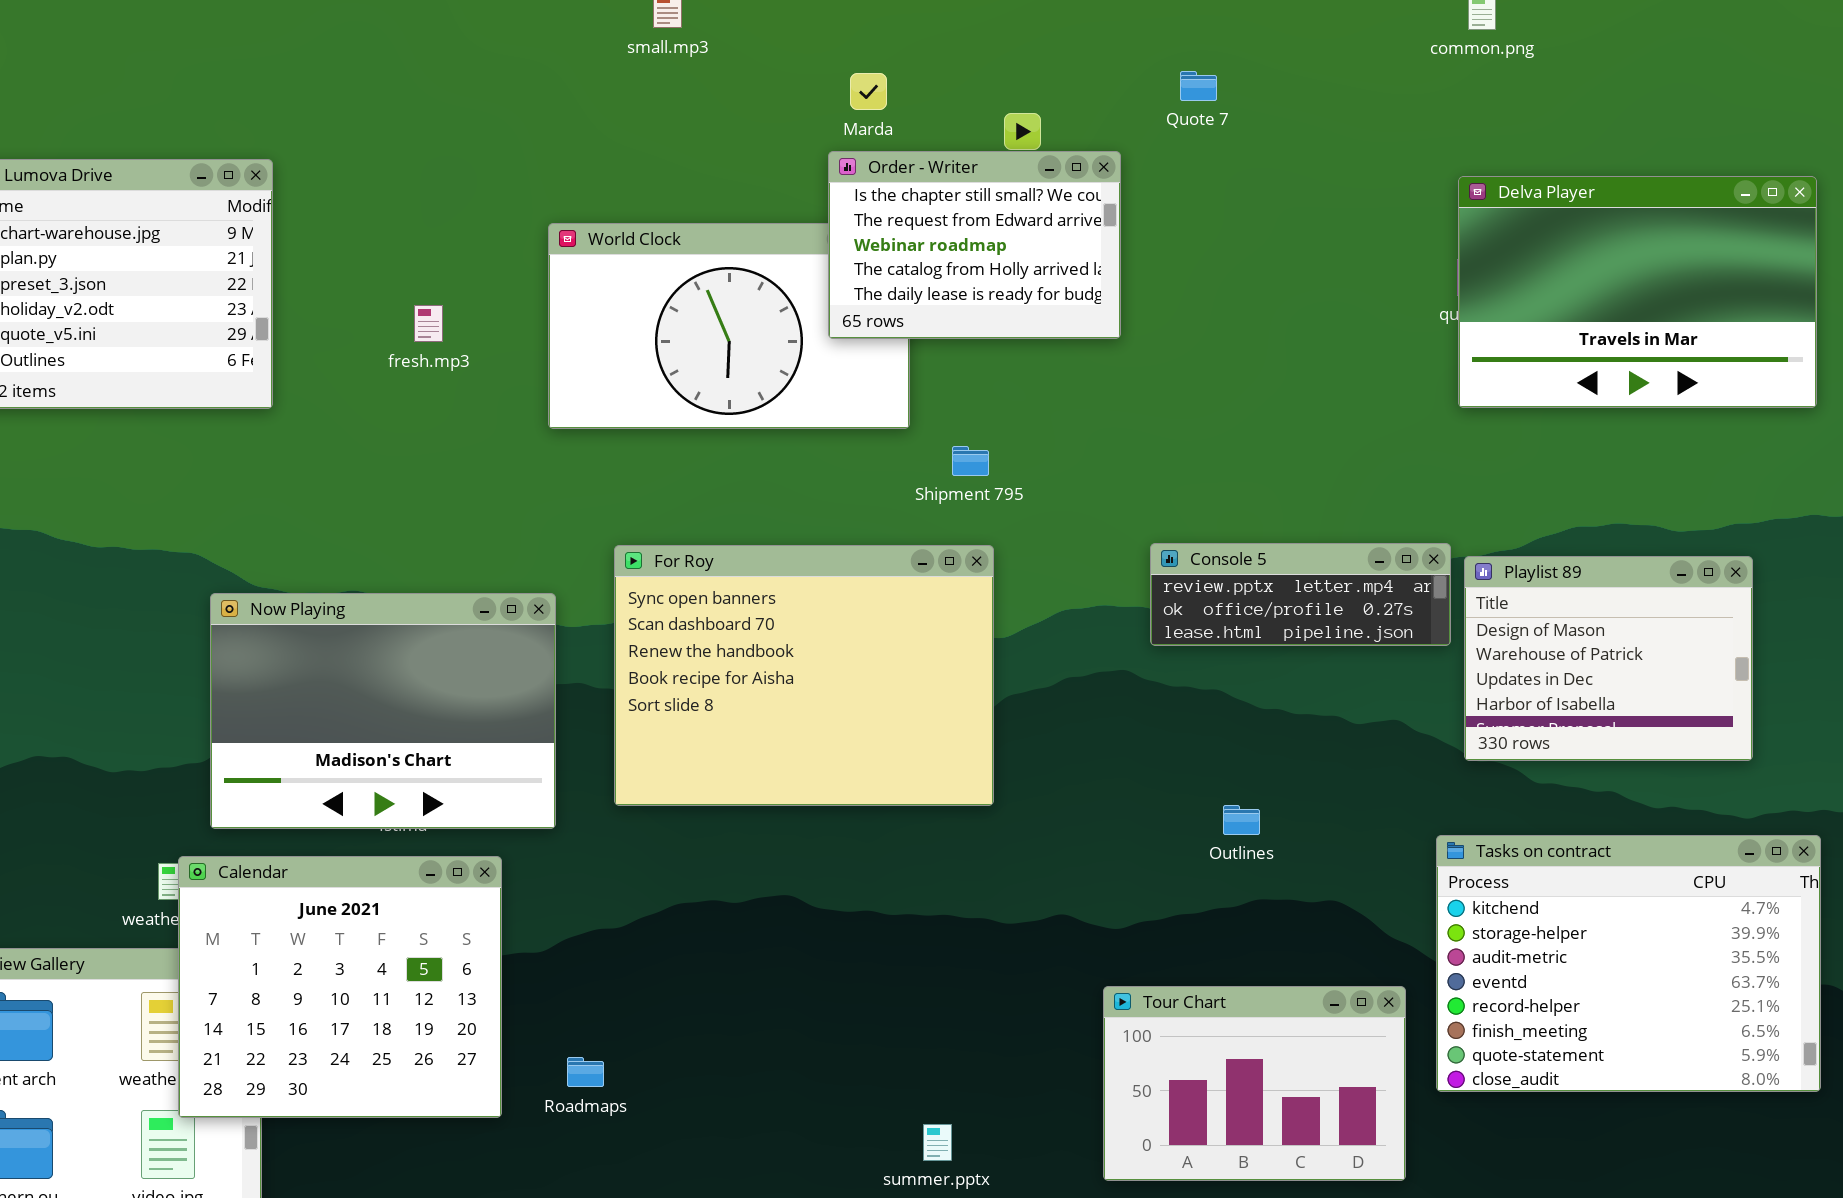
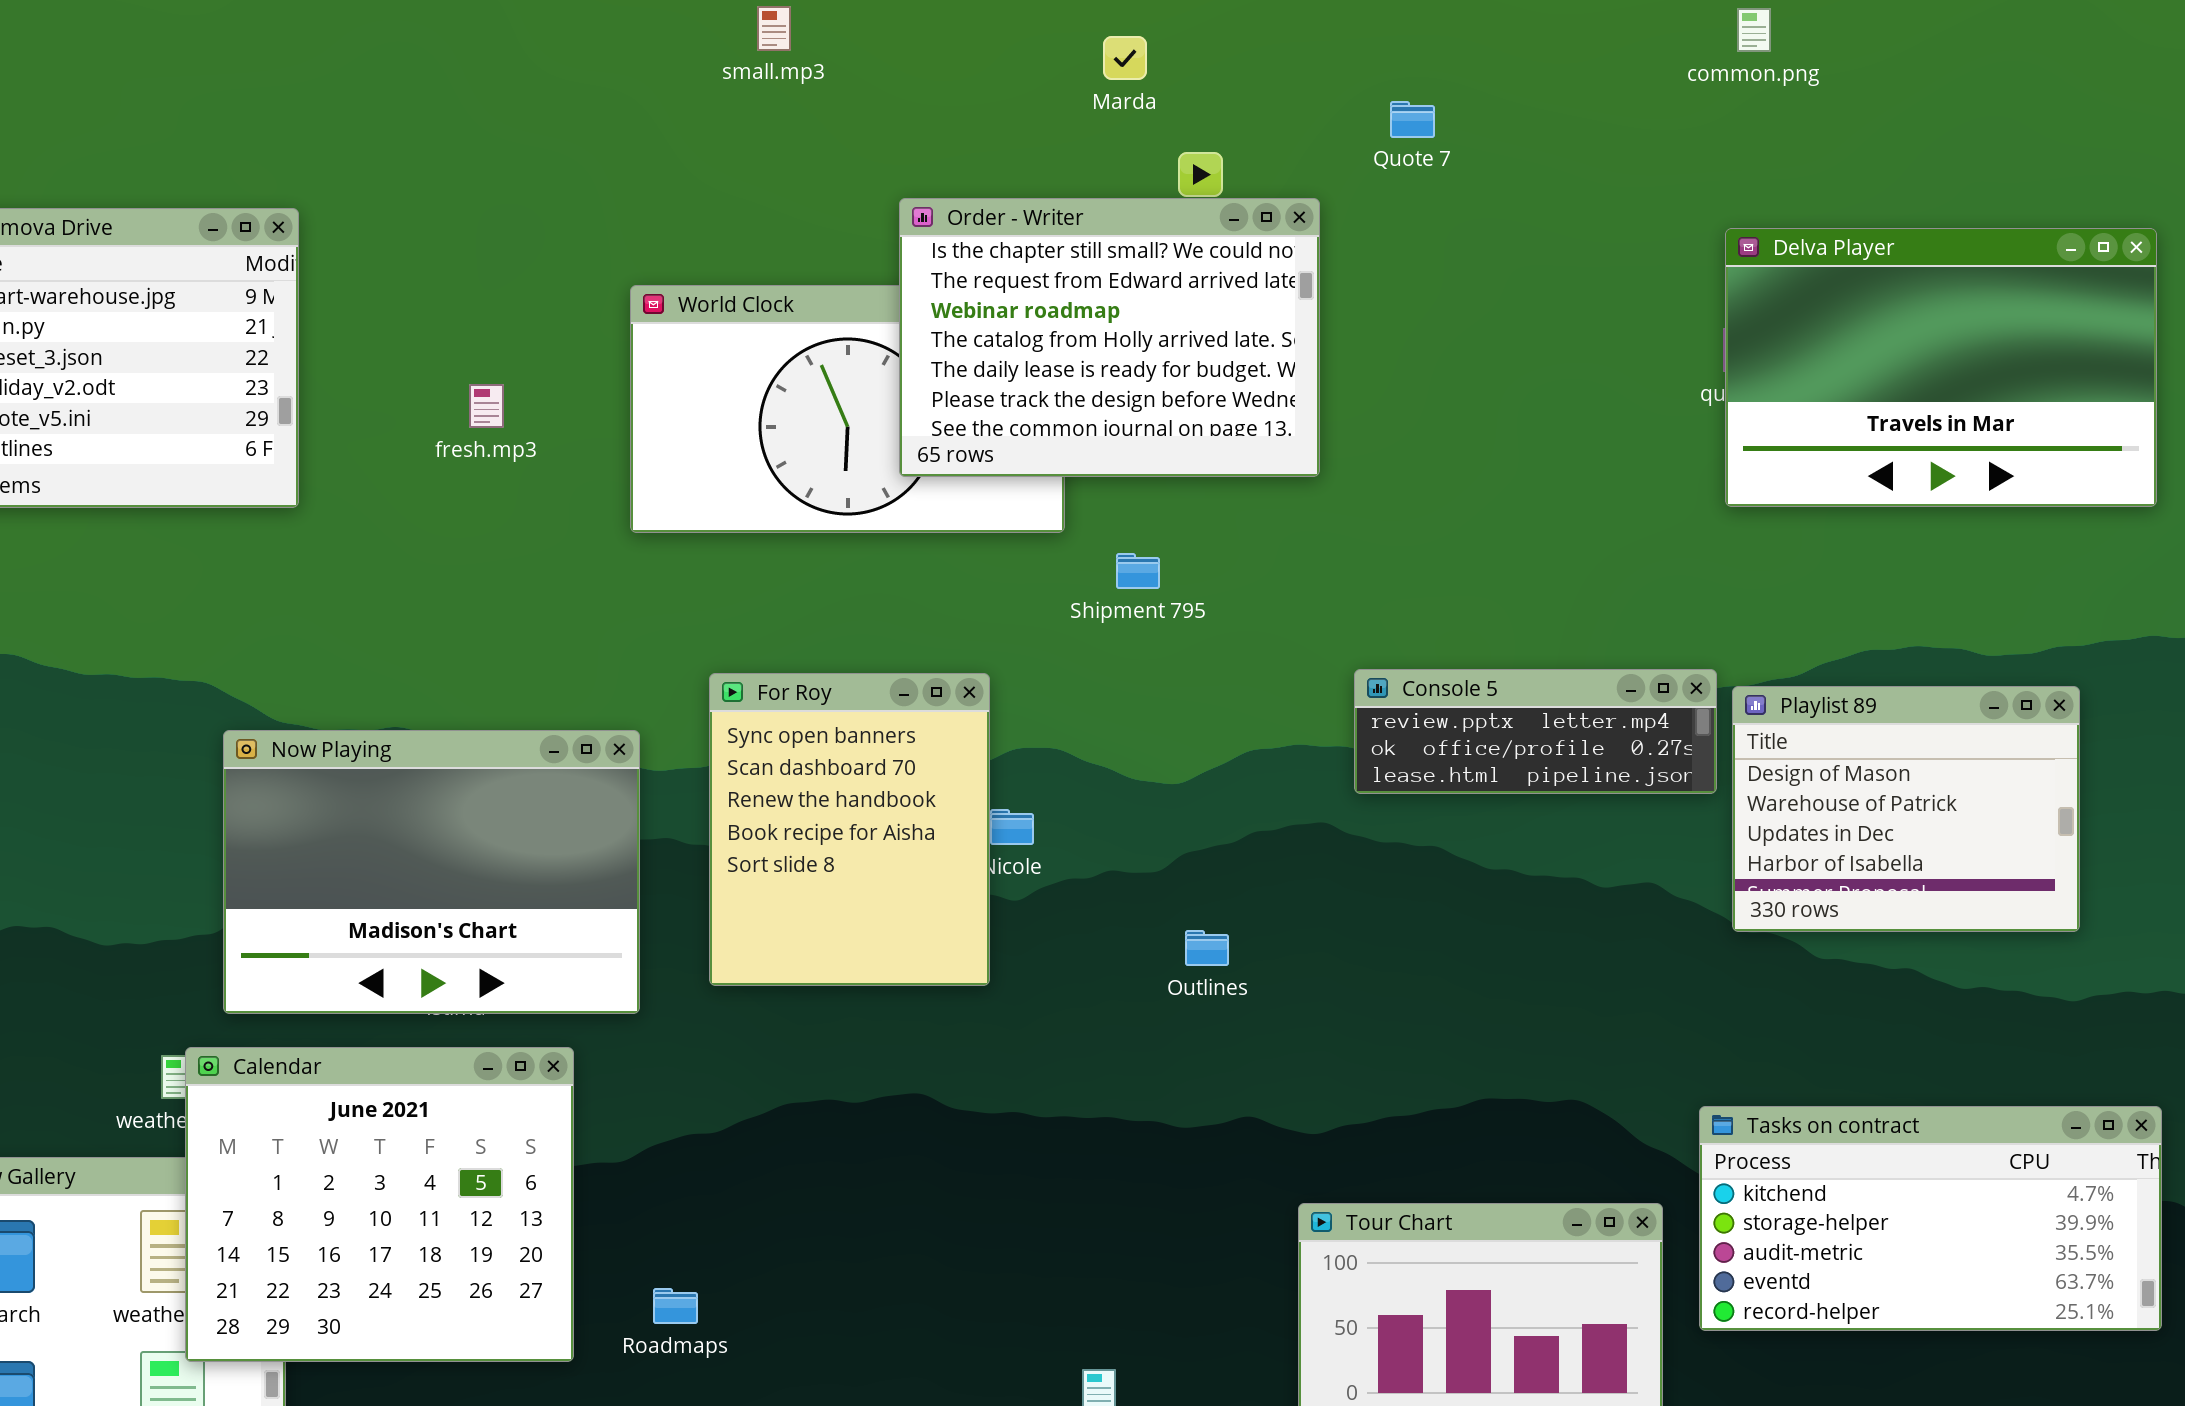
Marda: [850,73,887,110] -> [1103,36,1147,80], moved
Order - Writer: [828,151,1121,339] -> [899,198,1320,477], resized
For Roy: [614,545,994,806] -> [709,673,990,986], resized
Outlines: [1223,805,1260,835] -> [1185,930,1229,966], moved
Tasks on contract: [1436,835,1821,1092] -> [1699,1106,2162,1331], resized

